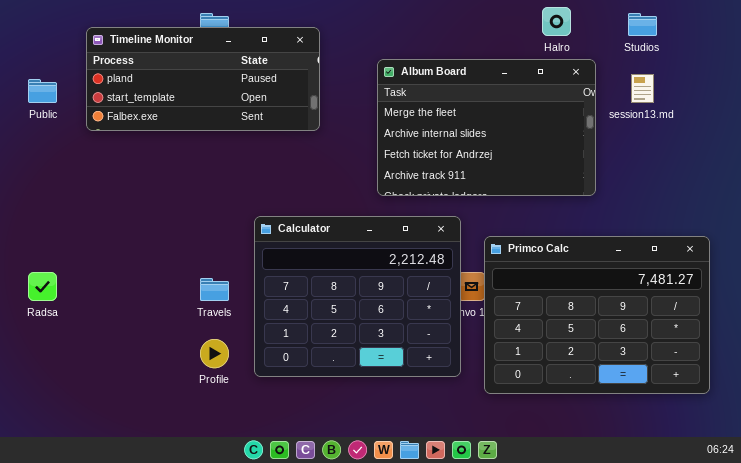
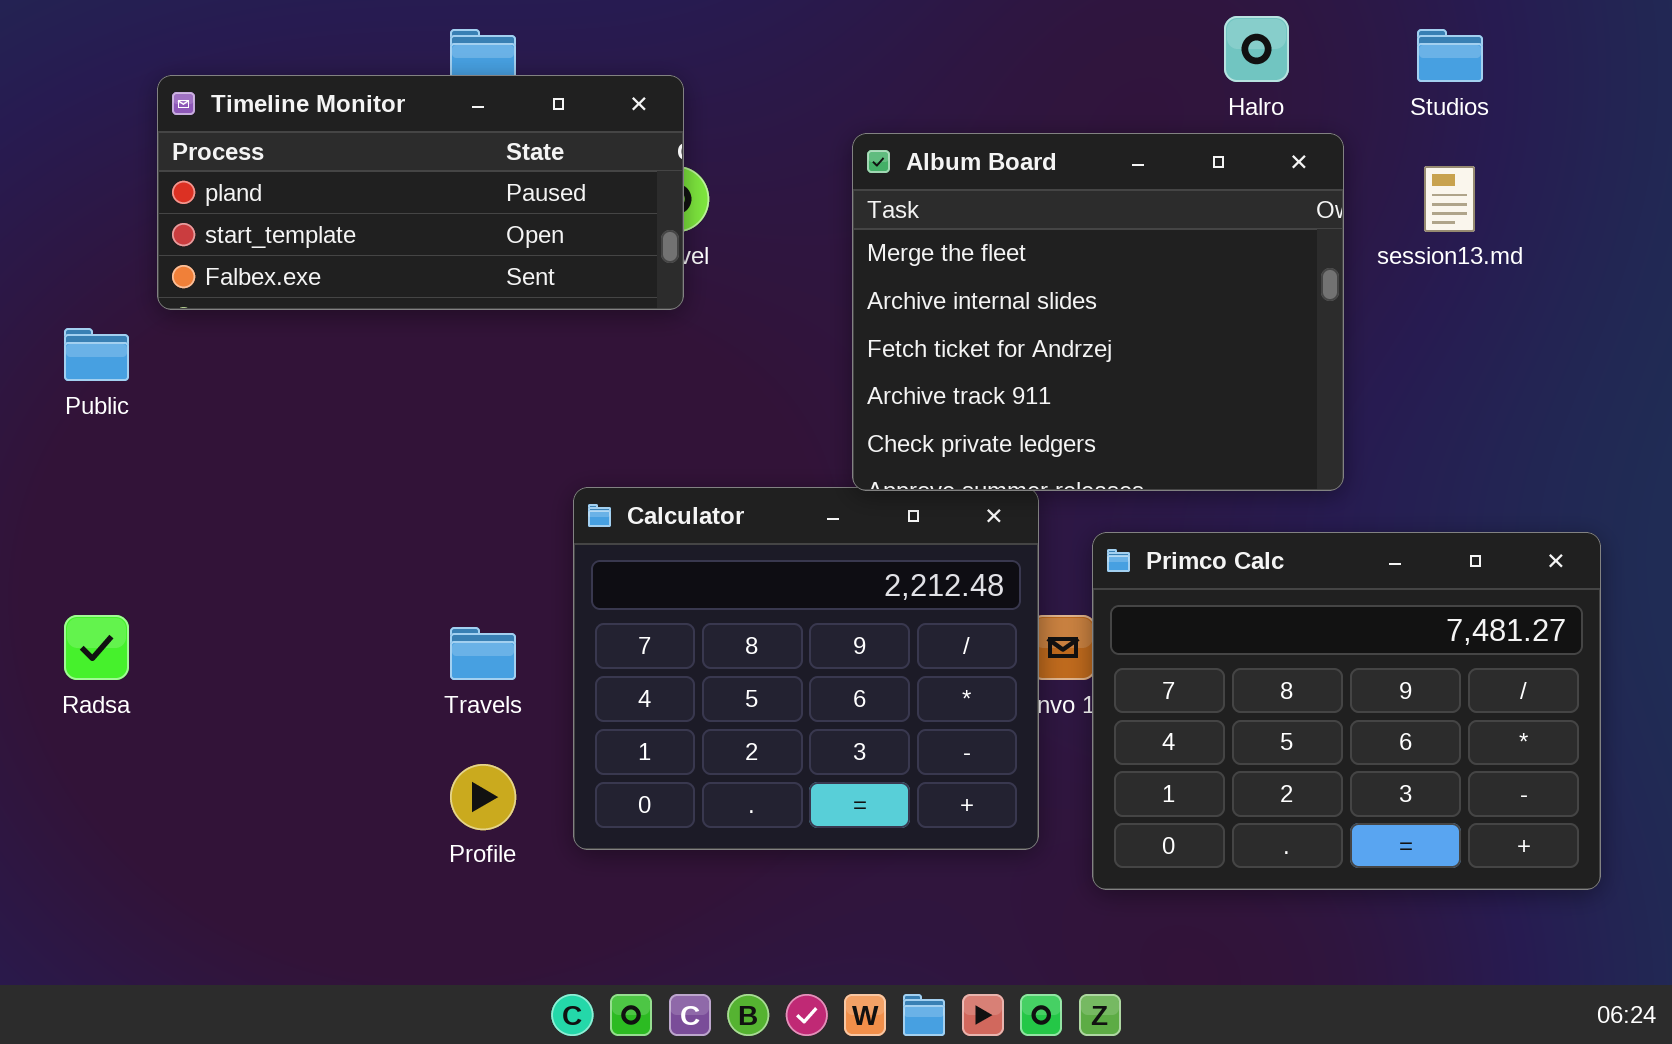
Timeline Monitor: [86,27,320,131] -> [157,75,684,310], moved
Album Board: [377,59,596,196] -> [852,133,1344,491], resized
Public: [28,79,57,103] -> [64,328,129,381], moved

